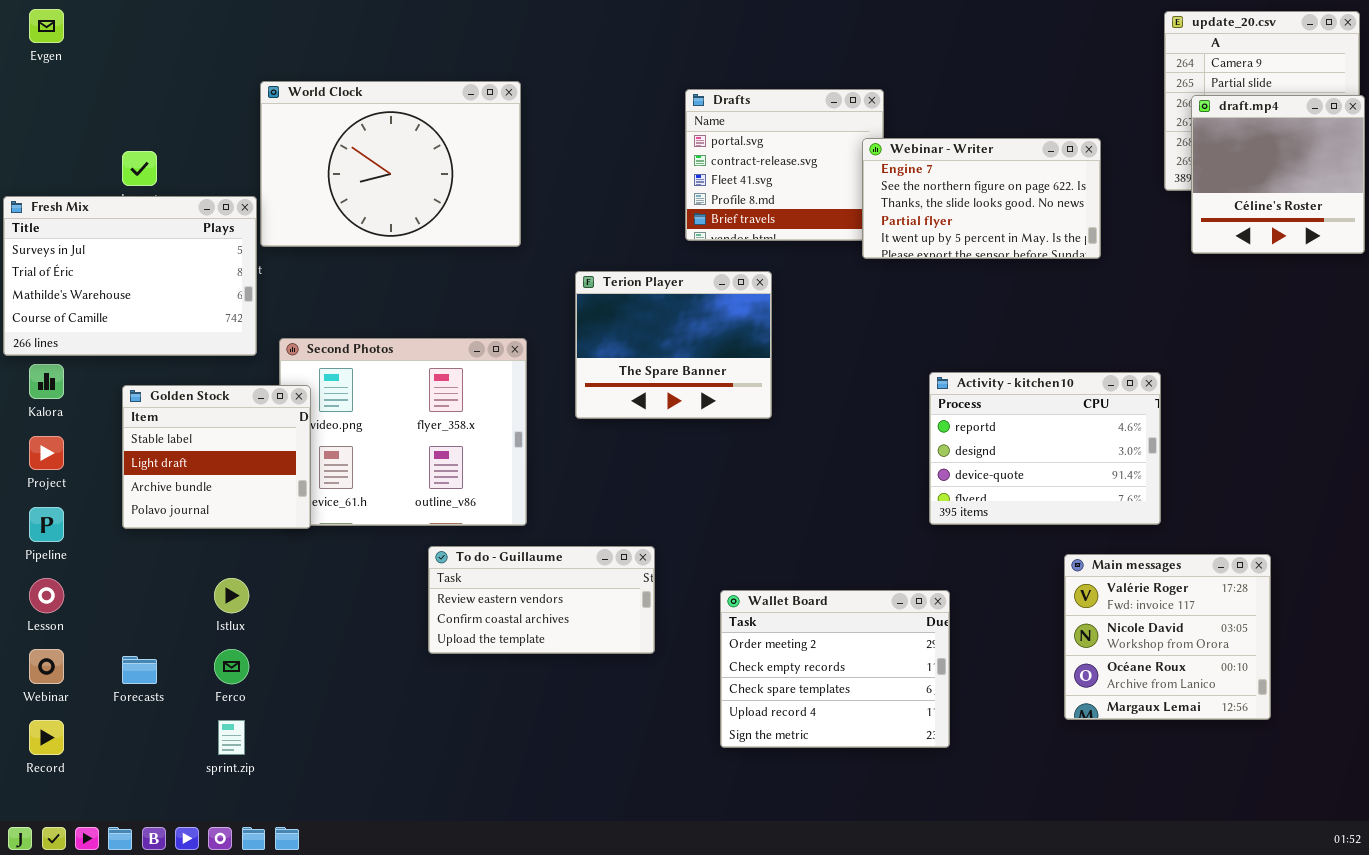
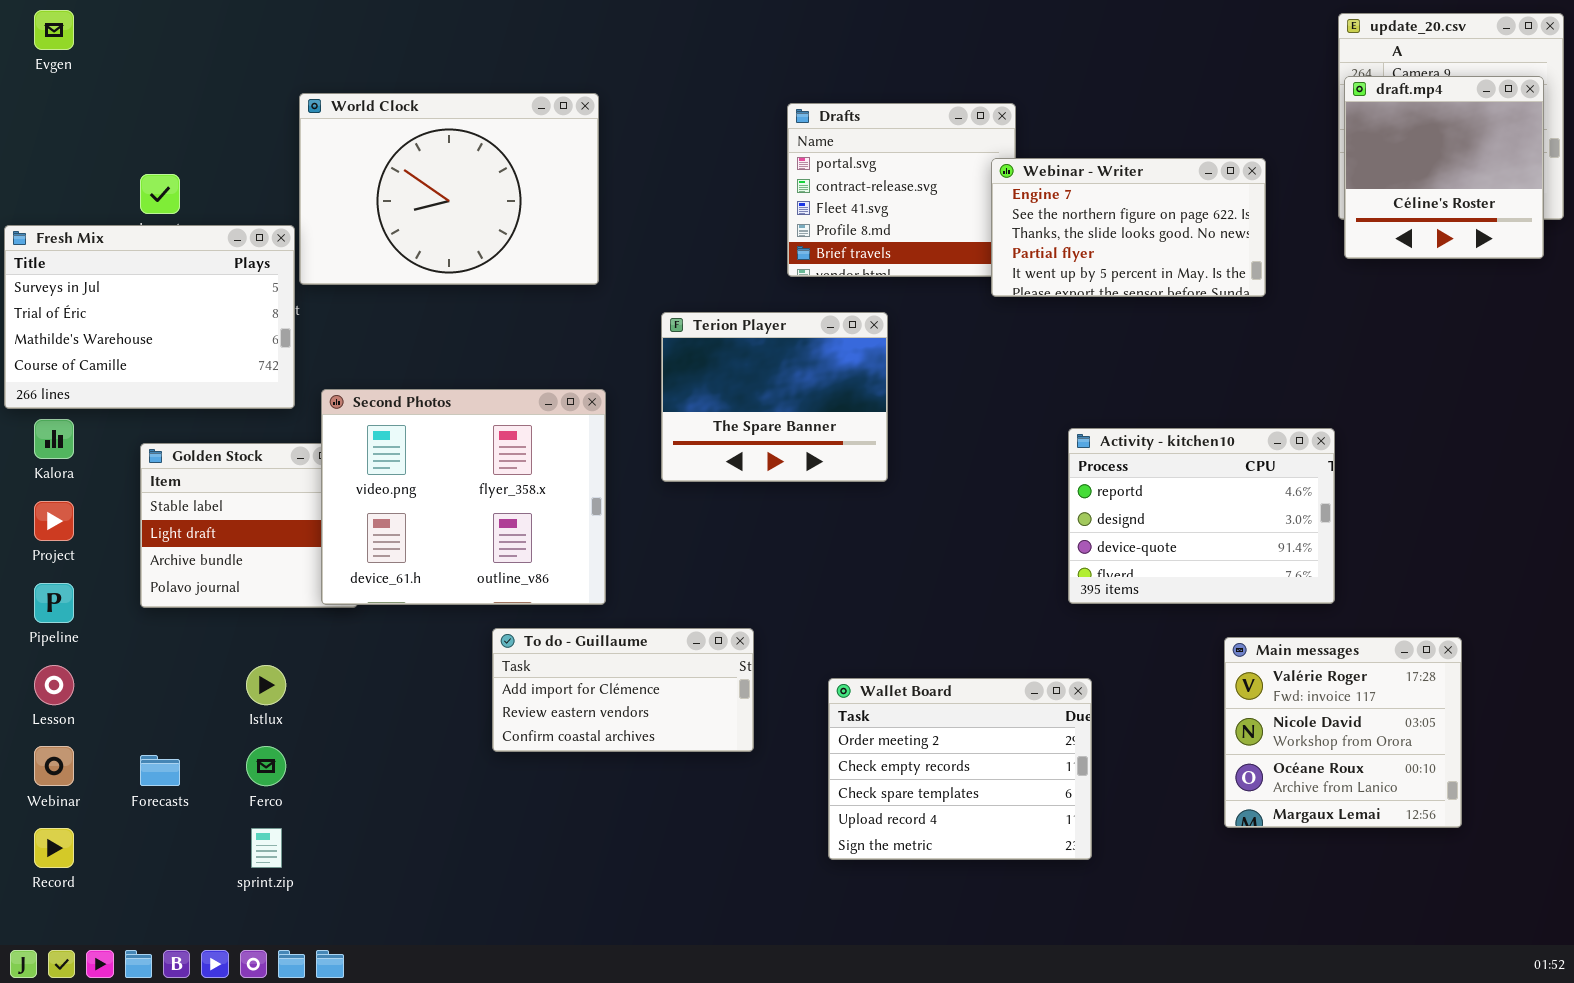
draft.mp4: [1191,95,1365,254] -> [1344,76,1544,259], moved
Second Photos: [279,338,527,526] -> [321,389,606,605], raised
To do - Guillaume: [428,546,655,654] -> [492,628,754,752], scrolled up 1 row

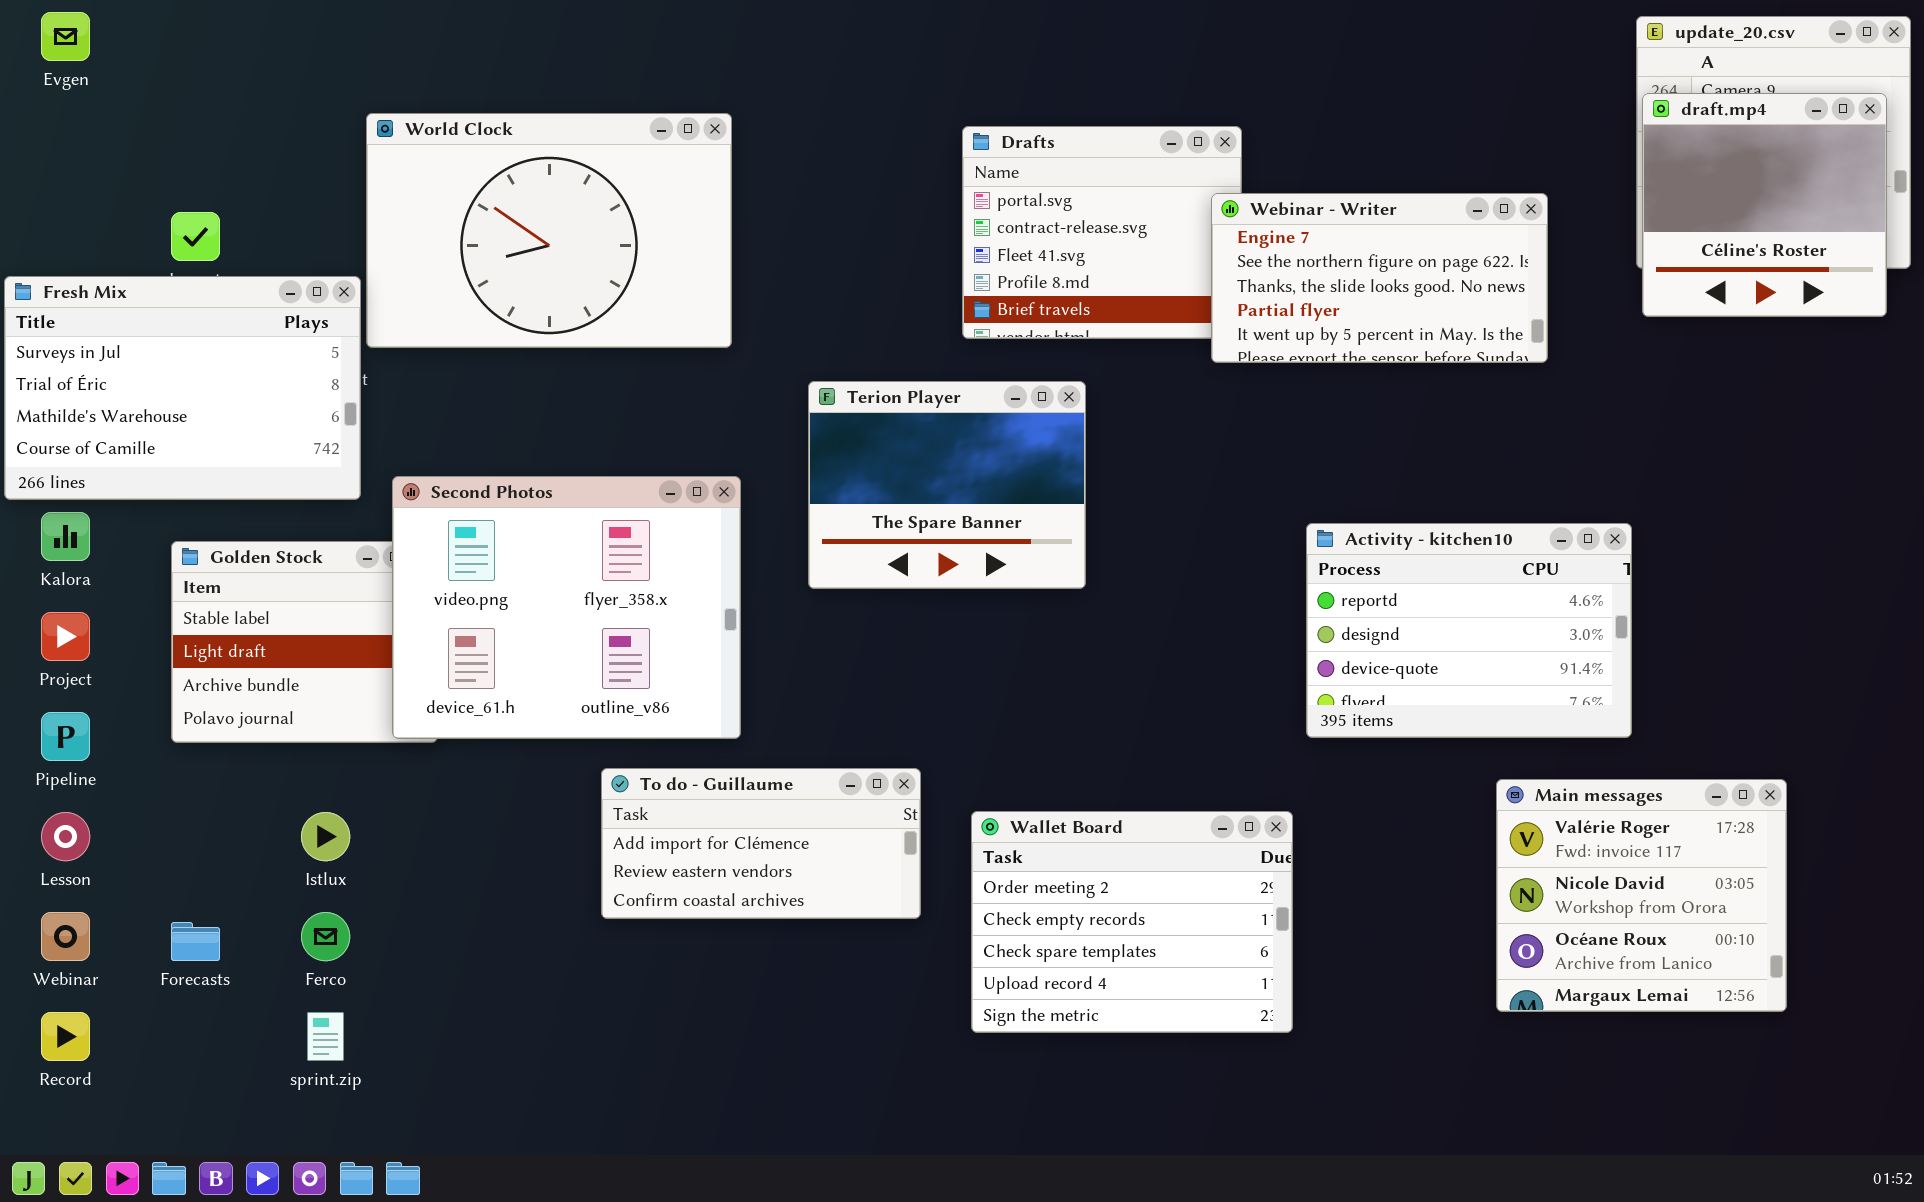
Wallet Board: [828,678,1092,860] -> [971,811,1293,1033], moved

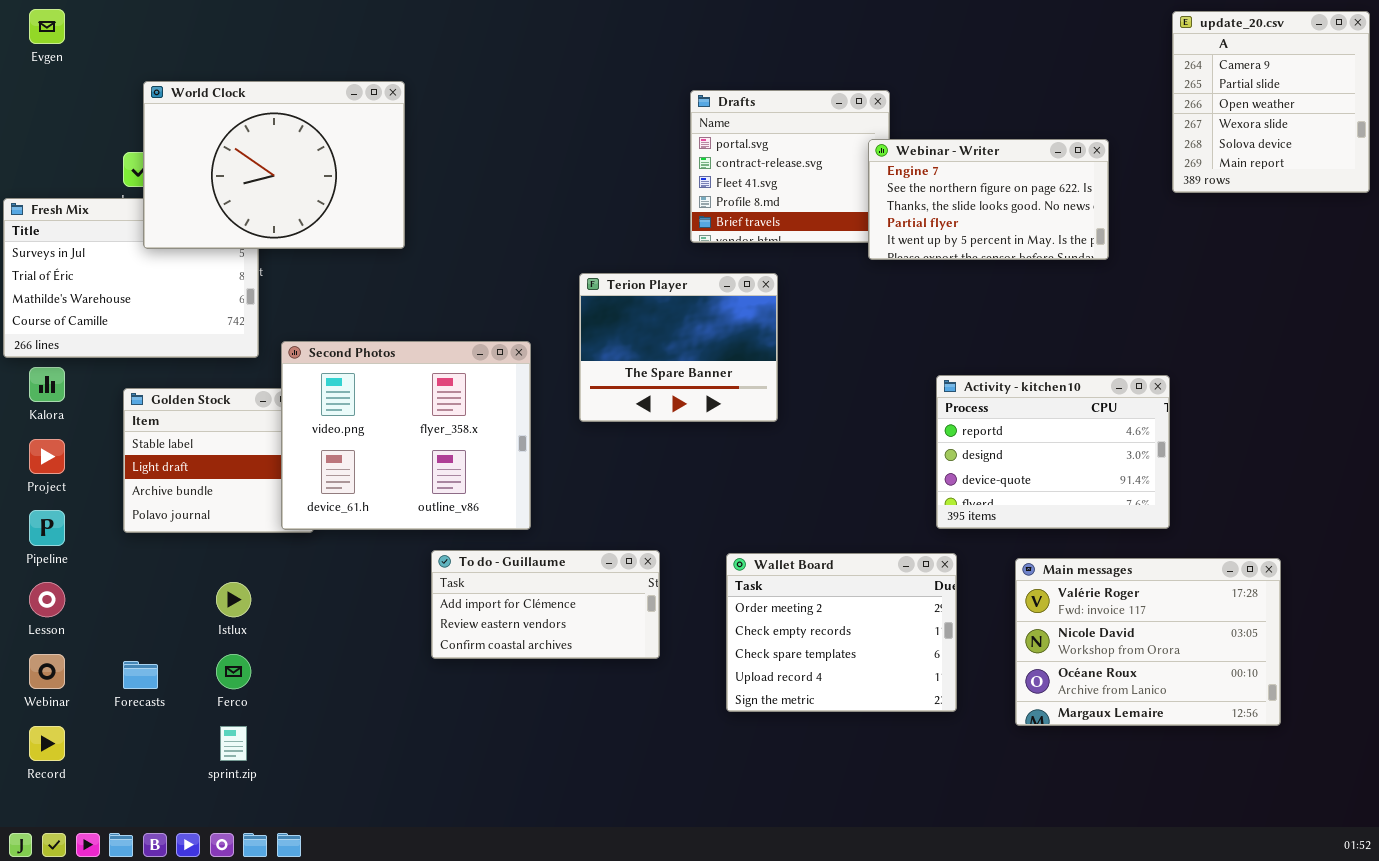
draft.mp4: [1642,93,1887,317] -> none, closed
World Clock: [366,113,732,348] -> [143,81,405,249], moved
Main messages: [1496,779,1787,1012] -> [1015,558,1281,726], resized
Wallet Board: [971,811,1293,1033] -> [726,553,957,712], moved

